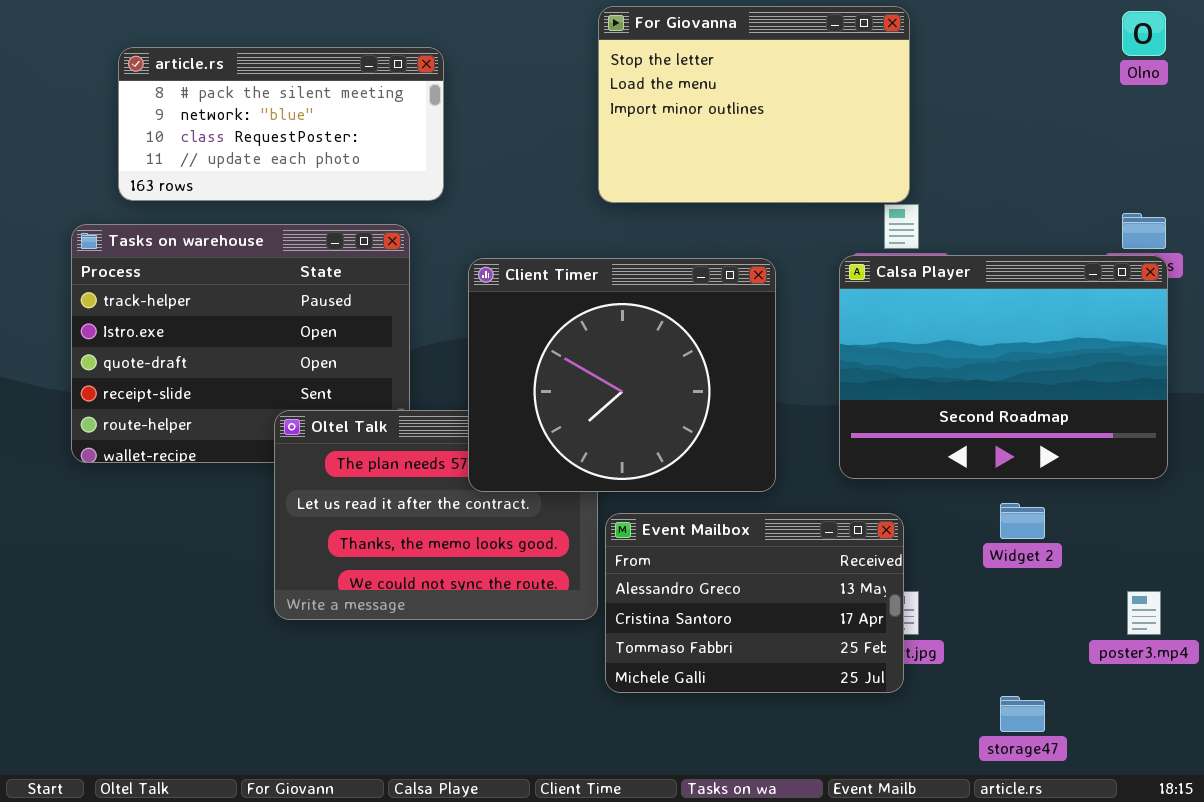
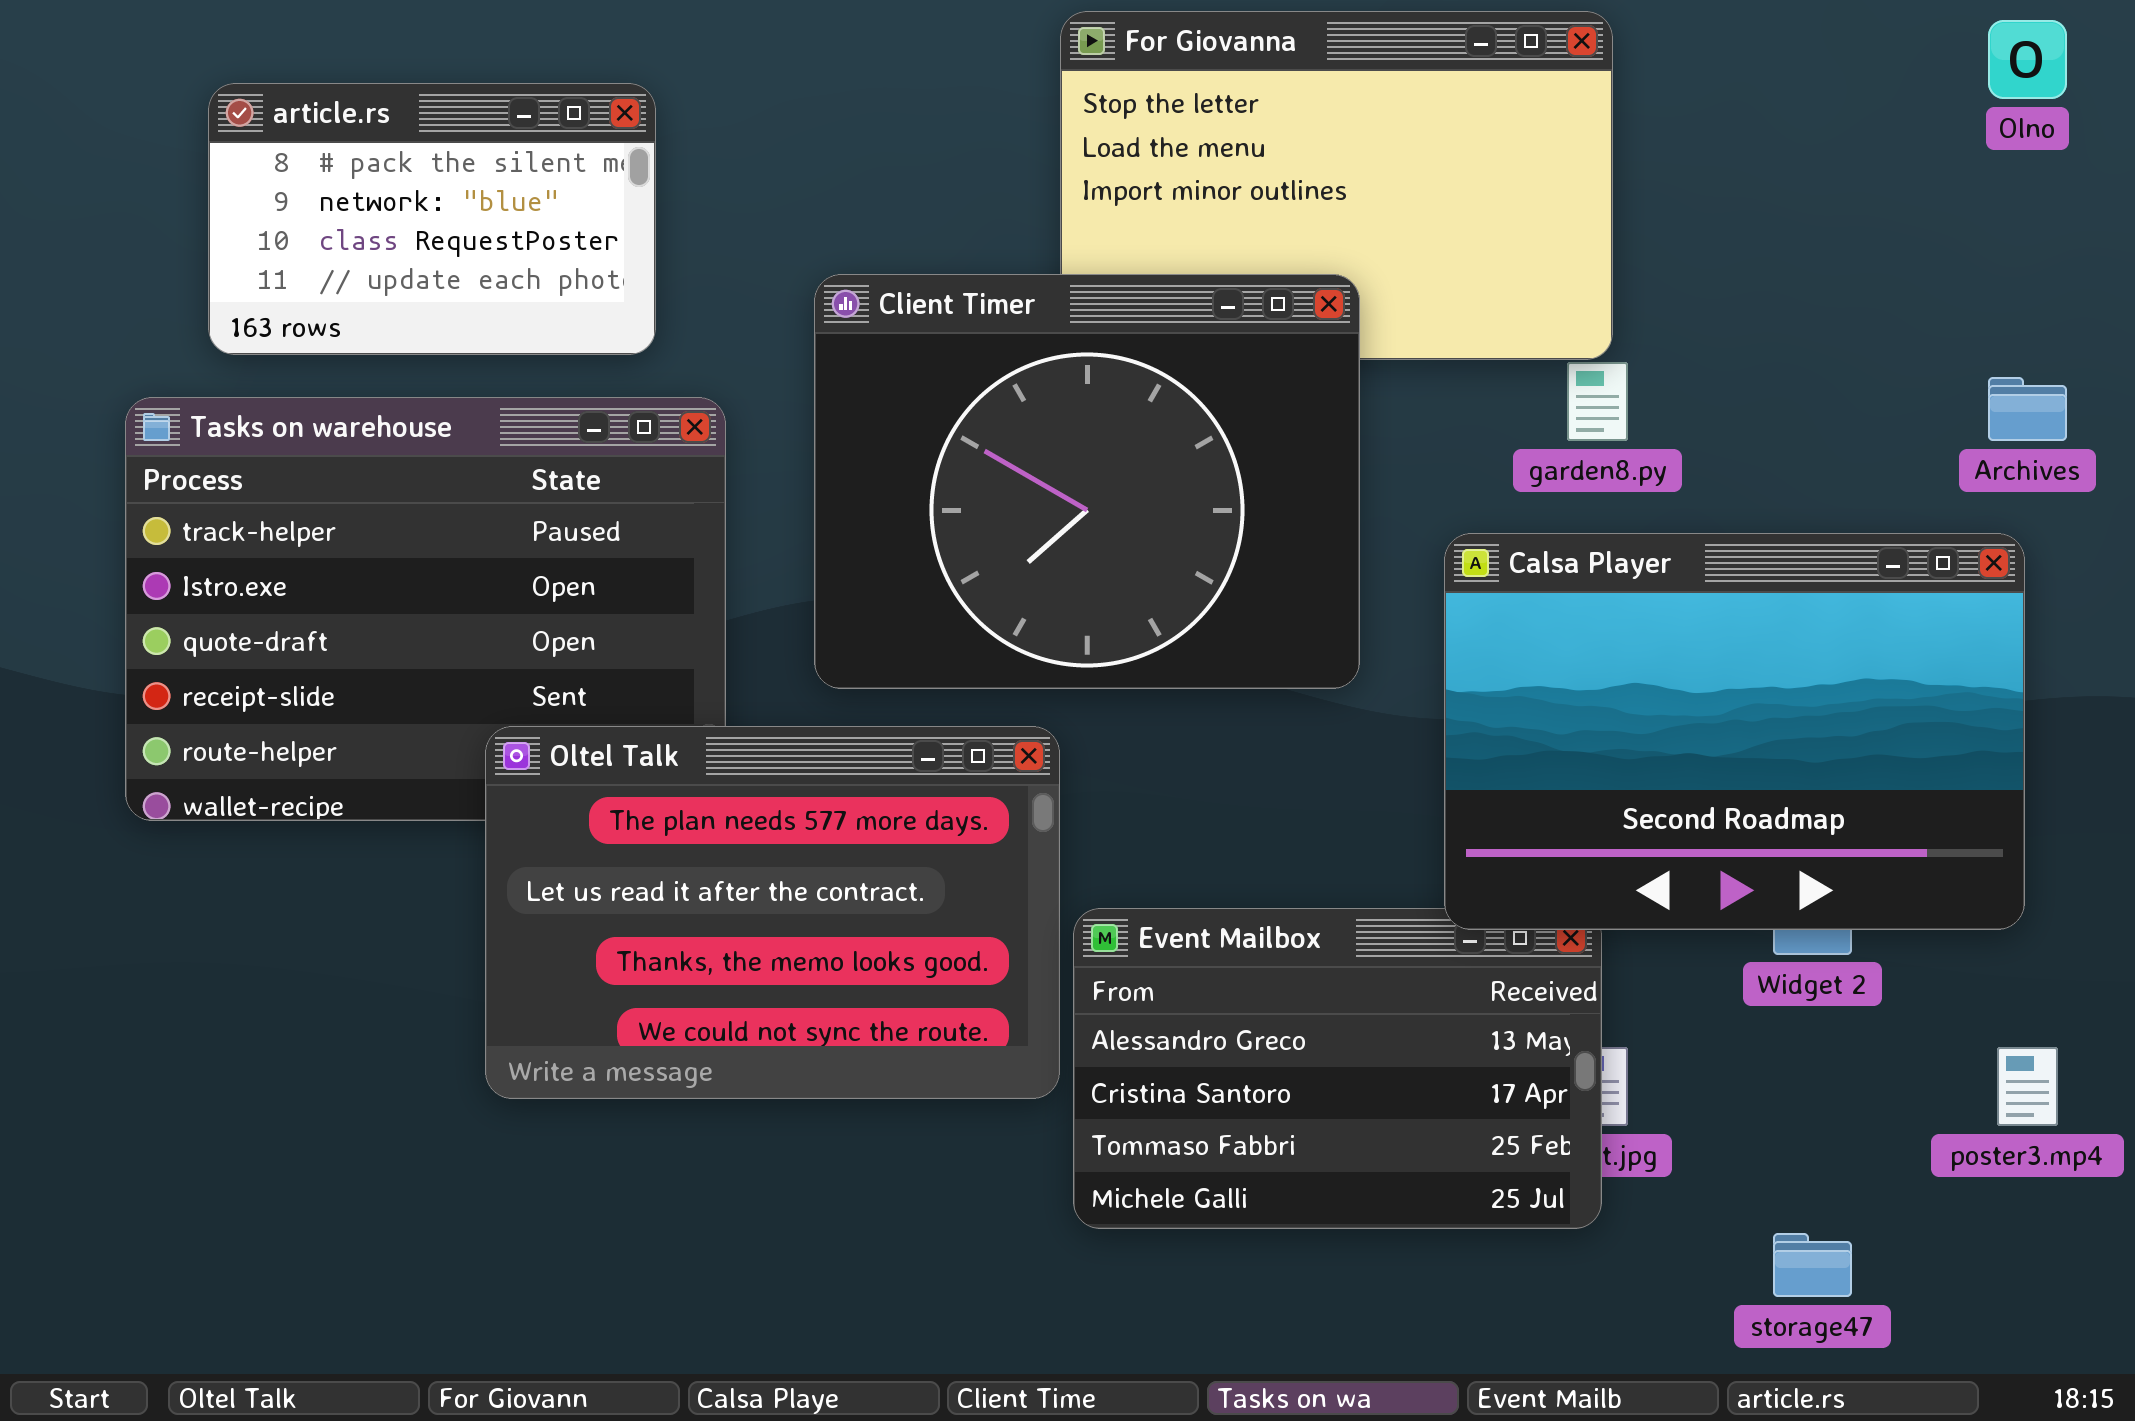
article.rs: [118,47,444,201] -> [208,83,656,355], resized
Calsa Player: [839,255,1168,479] -> [1444,533,2025,930], moved
Client Timer: [468,258,776,492] -> [814,274,1360,689], moved

